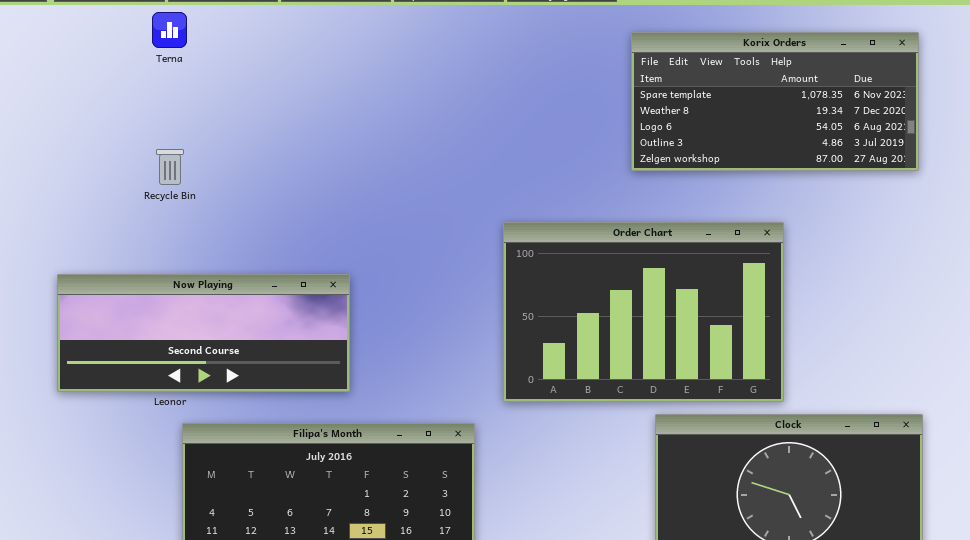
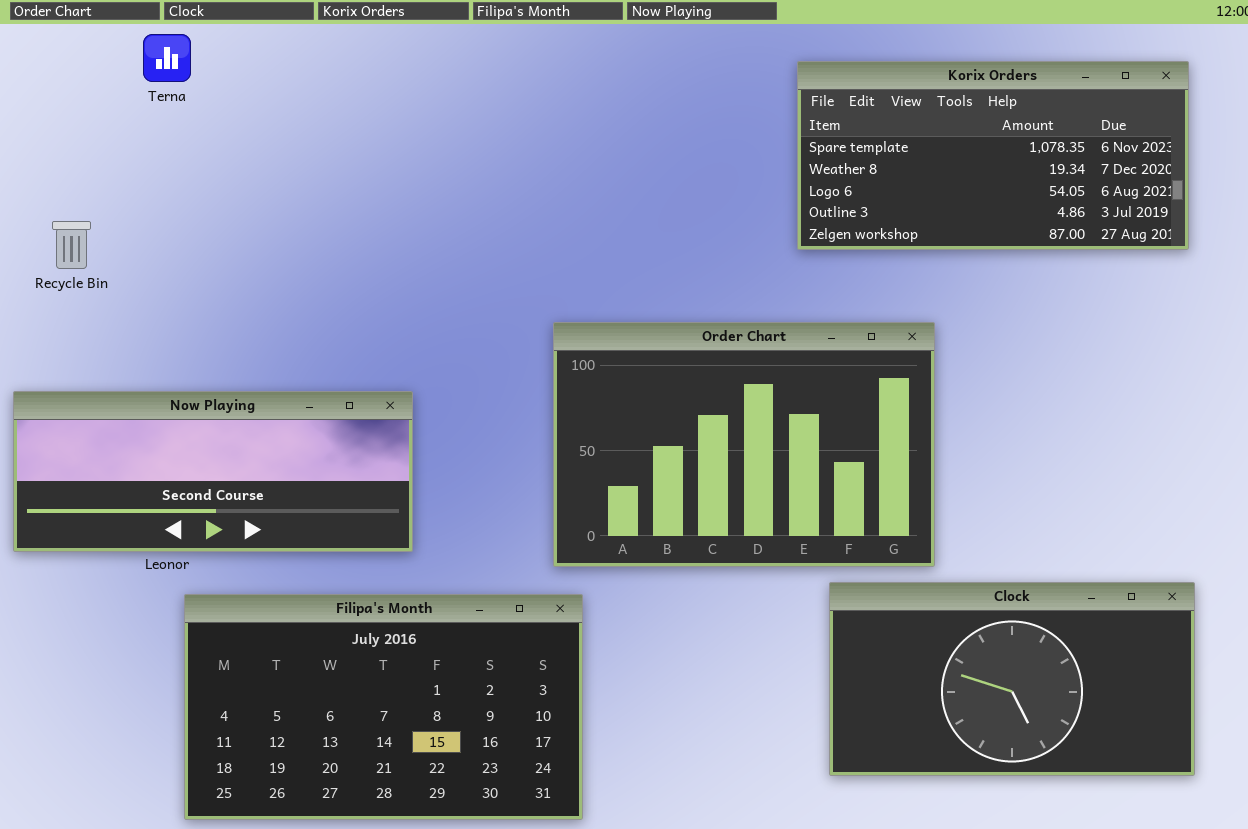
Recycle Bin: [156,149,184,185] -> [52,221,91,269], moved
Order Chart: [503,222,784,402] -> [553,322,935,567], moved

